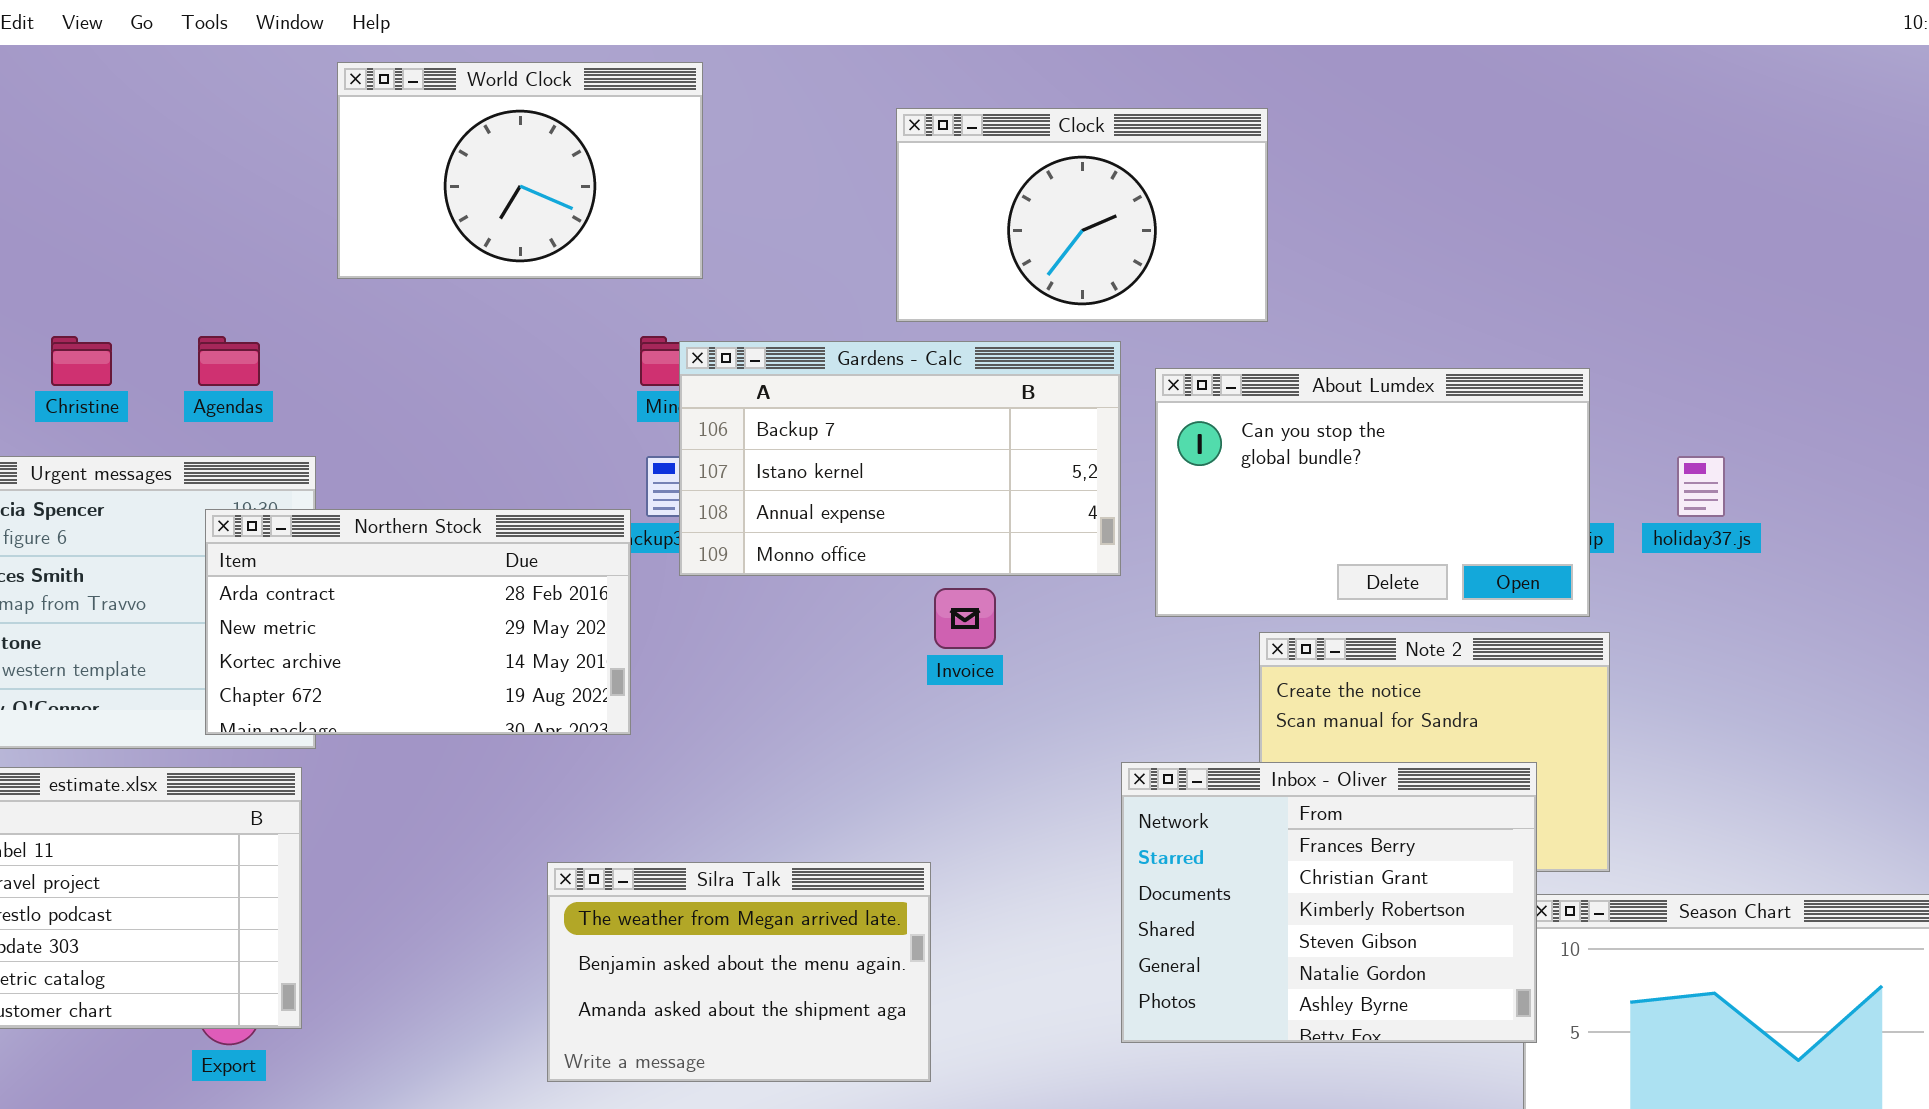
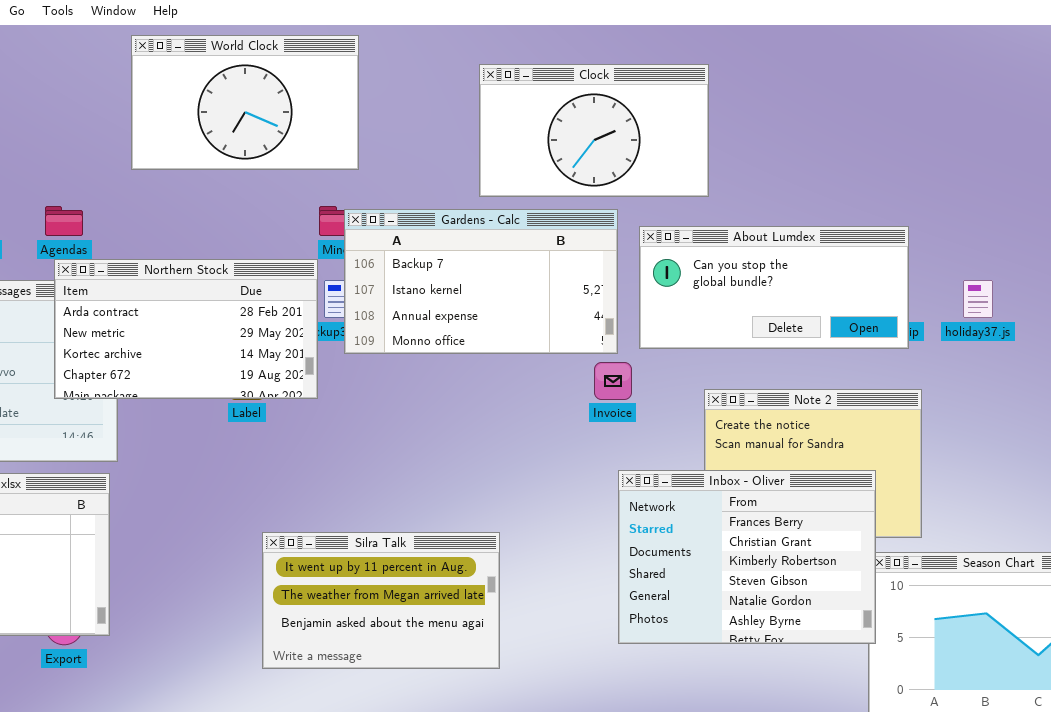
About Lumdex: [1155,368,1590,617] -> [639,226,909,349], resized
Northern Stock: [205,509,631,735] -> [54,259,318,399], moved
Invoice: [934,588,996,649] -> [594,362,632,400], moved
Silra Talk: [547,862,931,1082] -> [262,532,500,669], scrolled up 1 row

